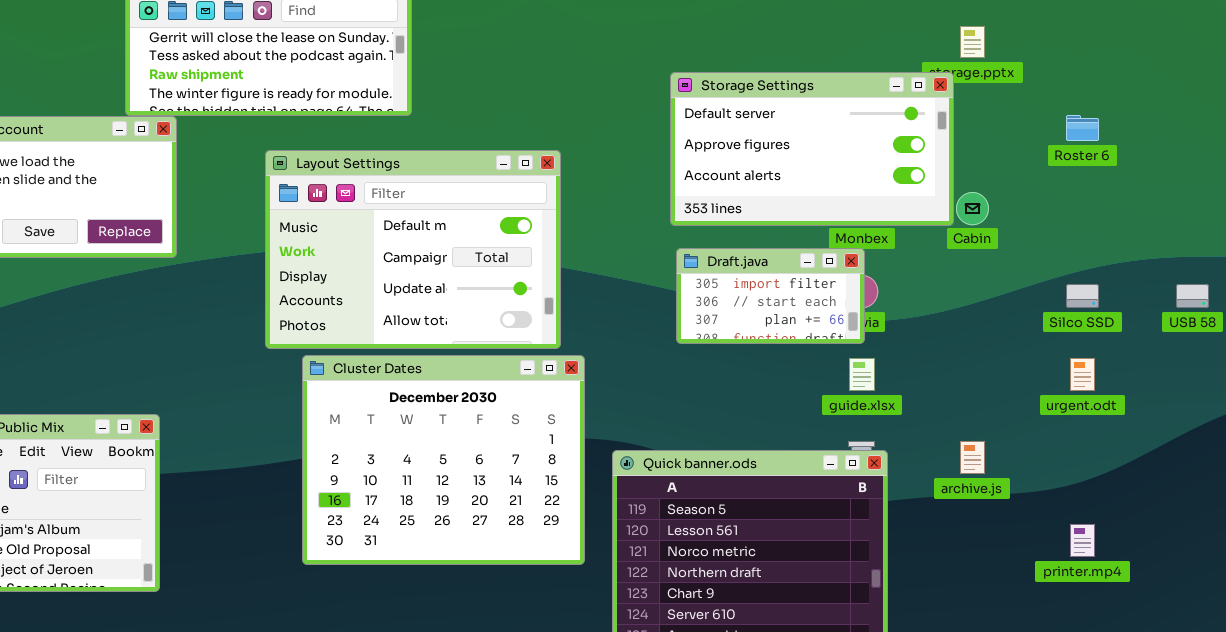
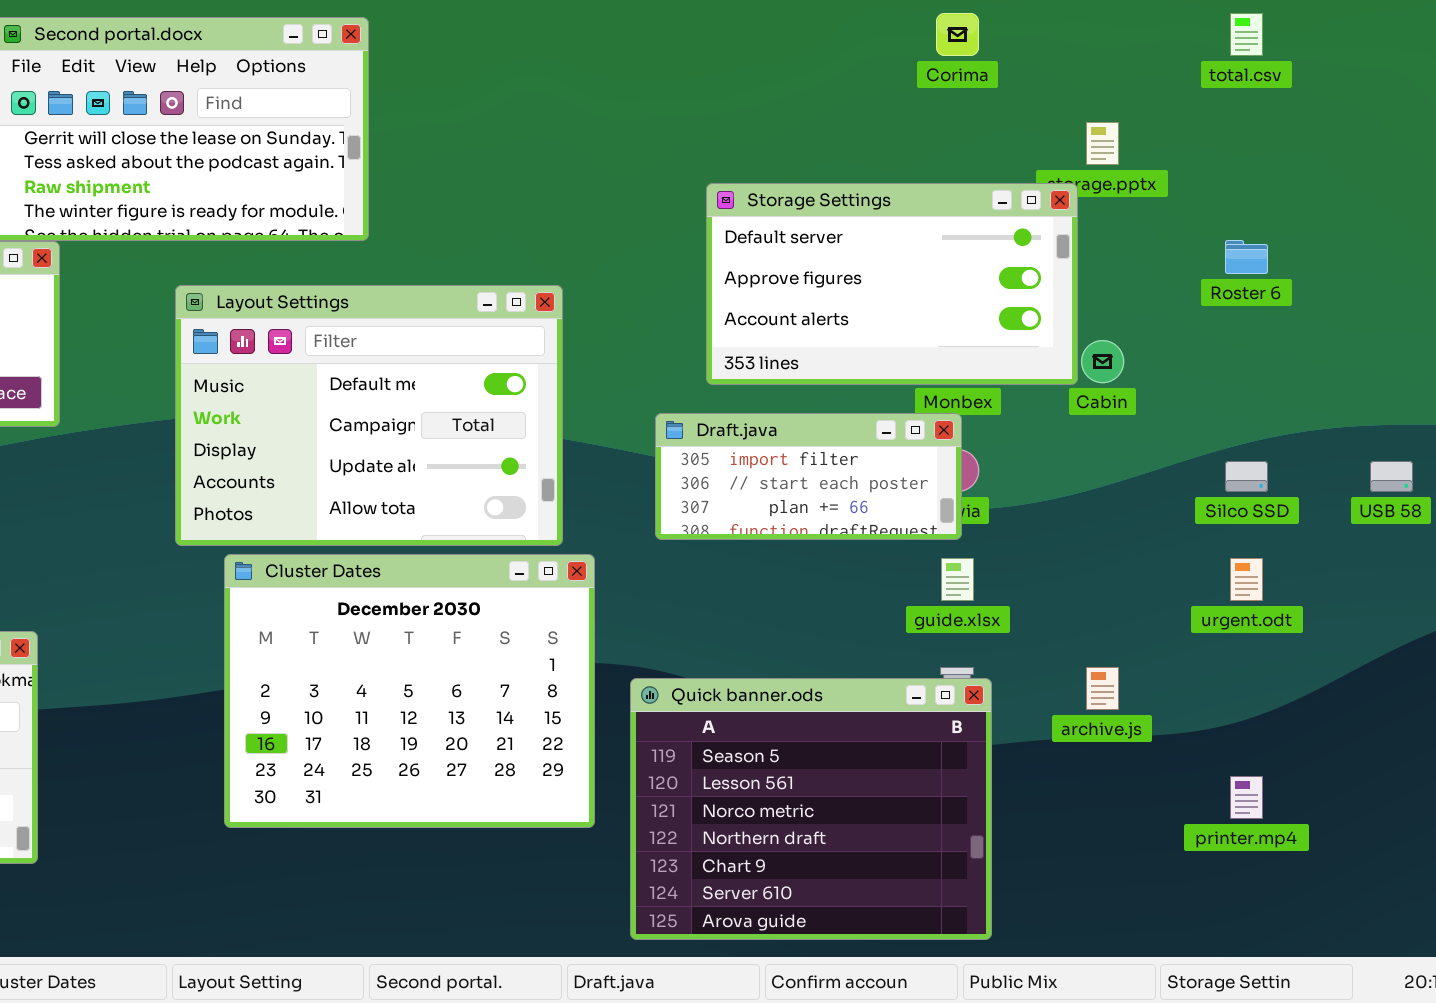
Draft.java: [676,248,865,344] -> [655,413,962,540], resized

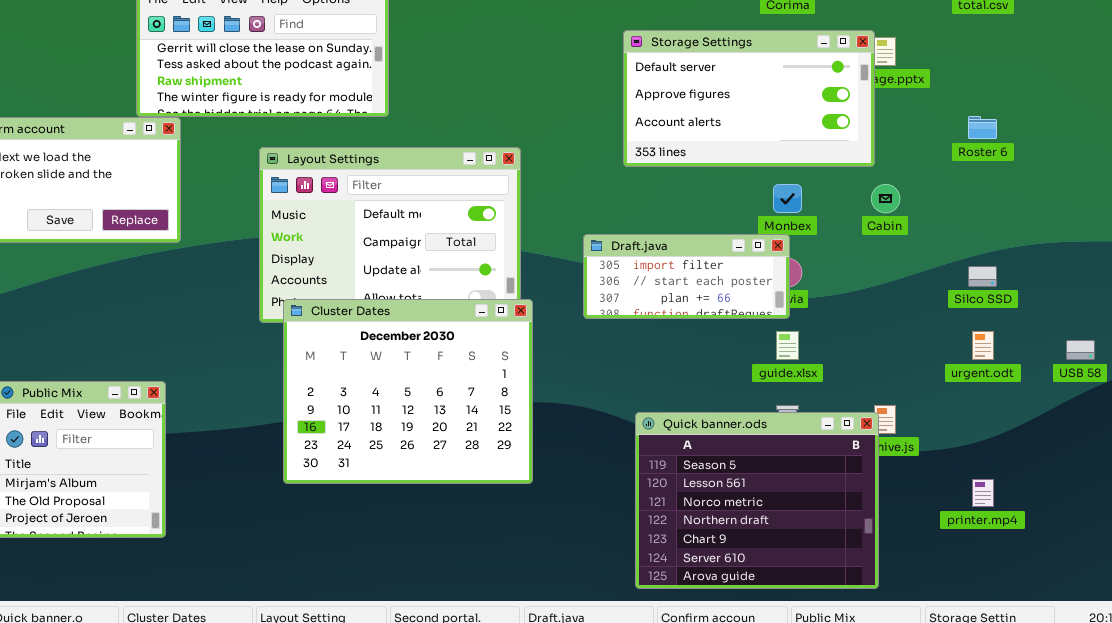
Storage Settings: [706,183,1078,385] -> [623,30,875,167], moved
USB 58: [1370,461,1413,492] -> [1066,340,1095,360], moved
Cluster Dates: [224,554,595,828] -> [283,299,533,484], moved
Quick banner.ods: [630,678,992,940] -> [635,412,879,589], moved

